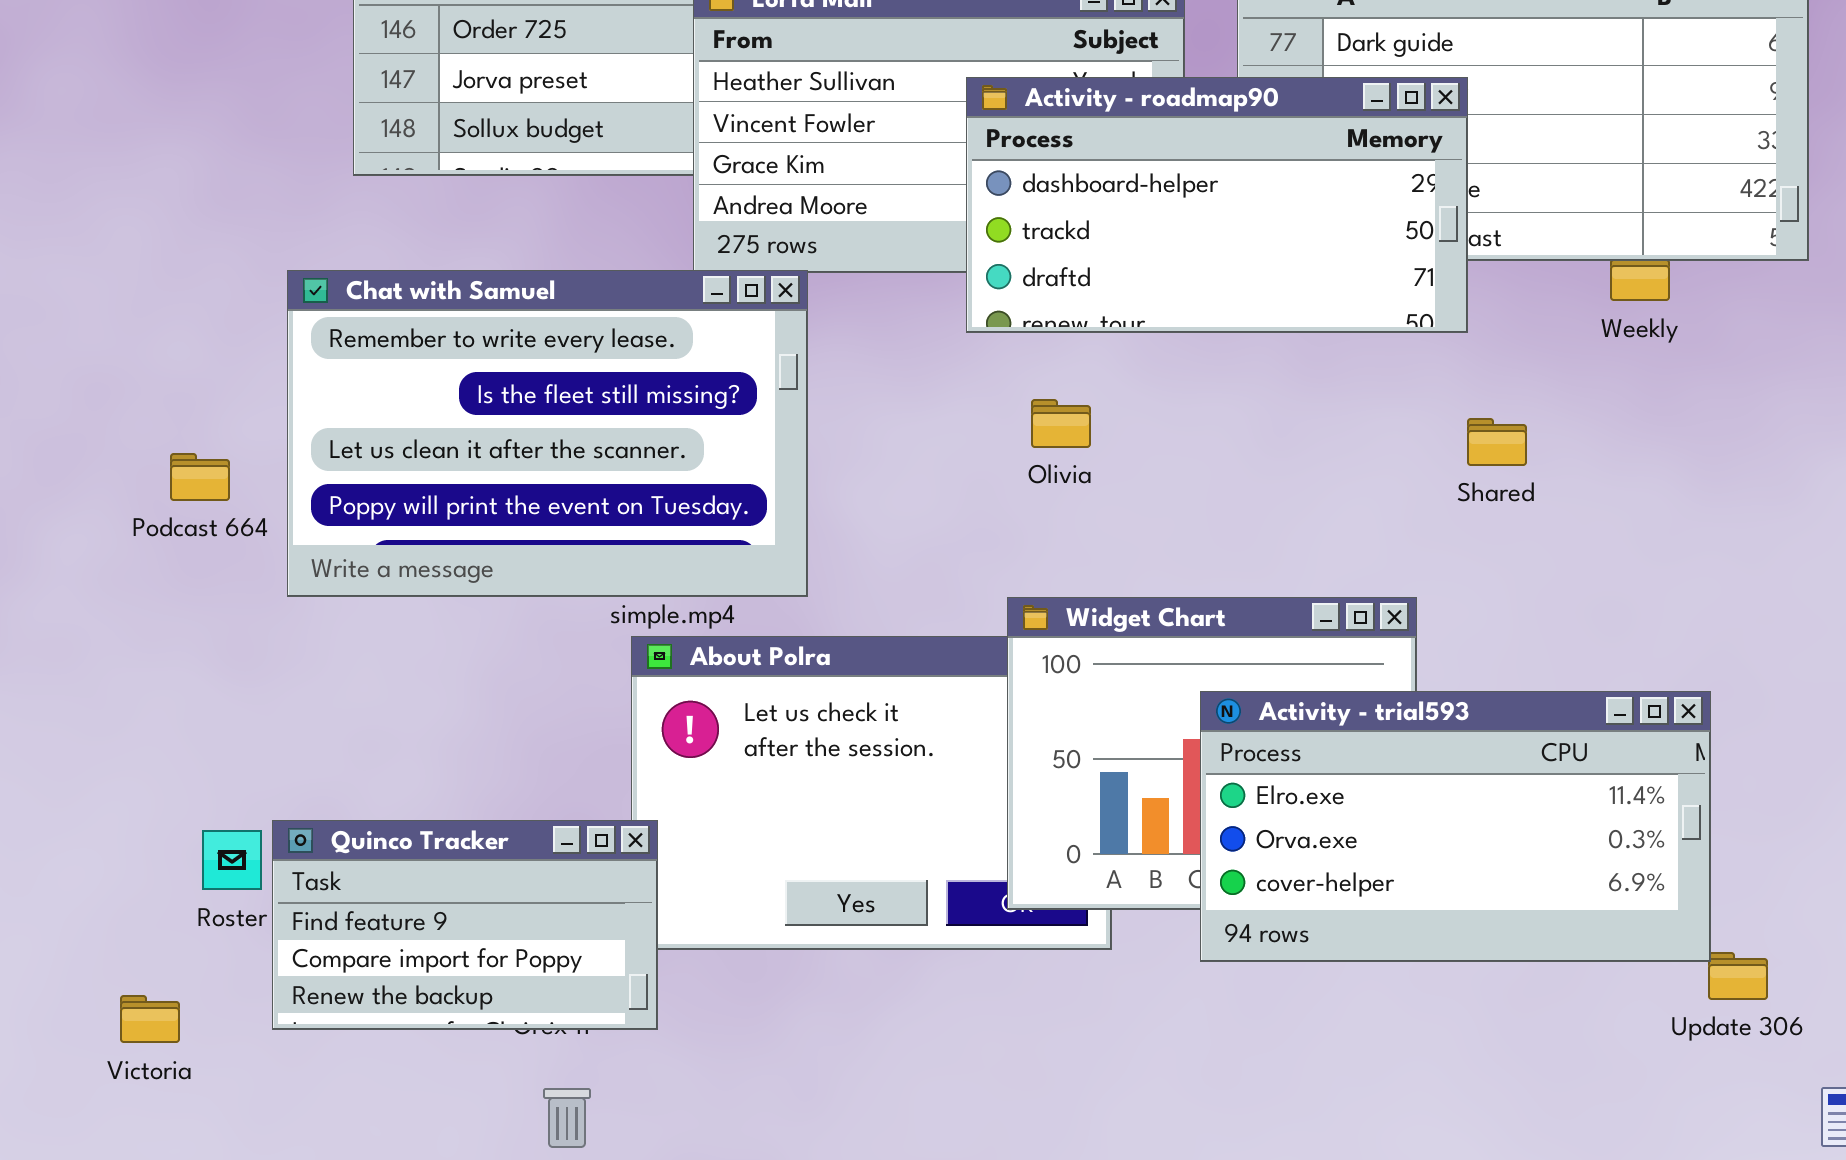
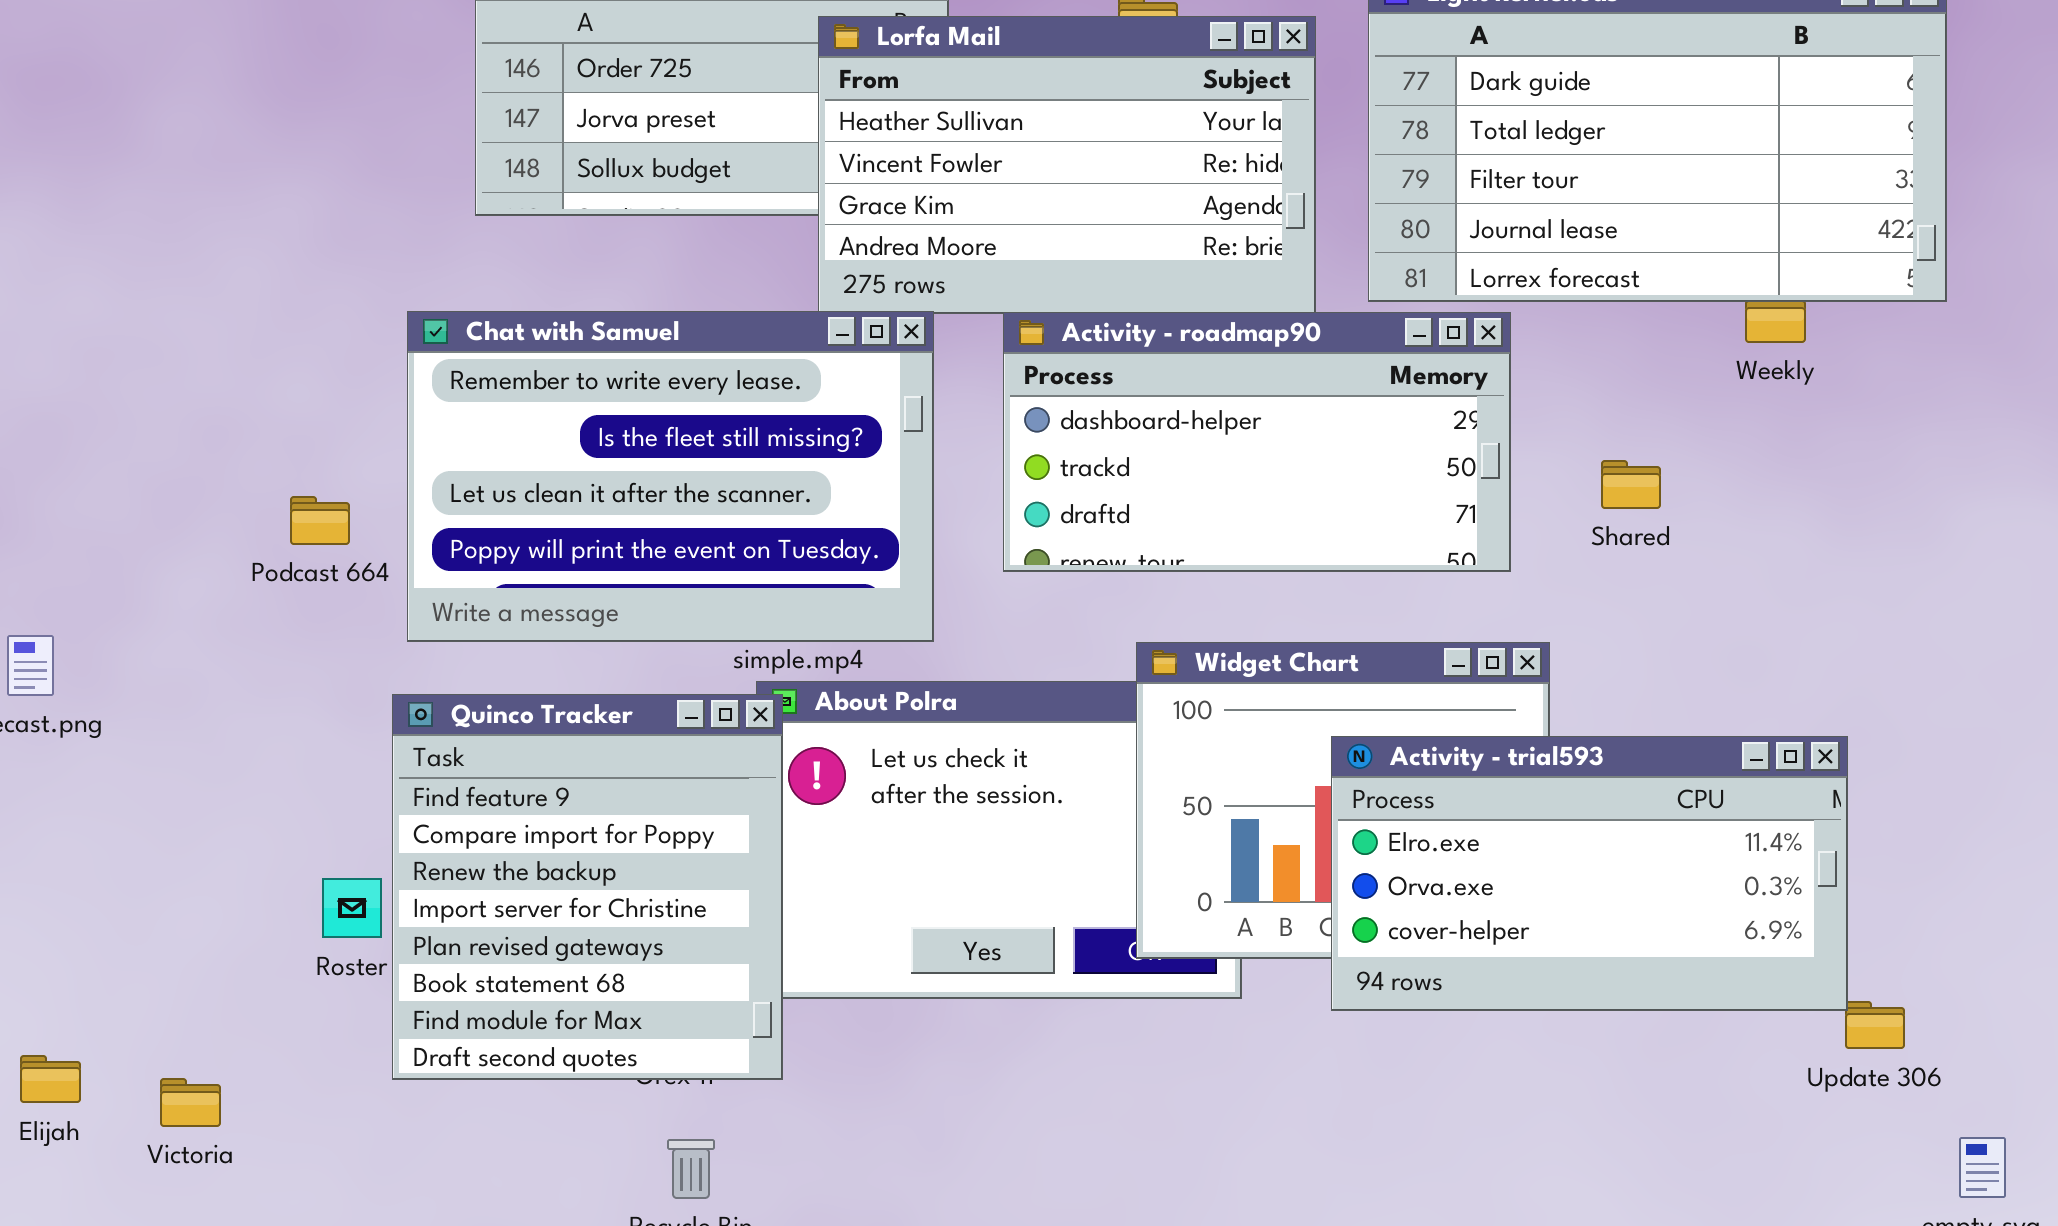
Activity - roadmap90: [966,77,1468,333] -> [1003,312,1511,572], moved
Quinco Tracker: [272,820,658,1030] -> [392,694,783,1080], resized
Victoria: [120,995,180,1043] -> [160,1078,221,1127], moved

